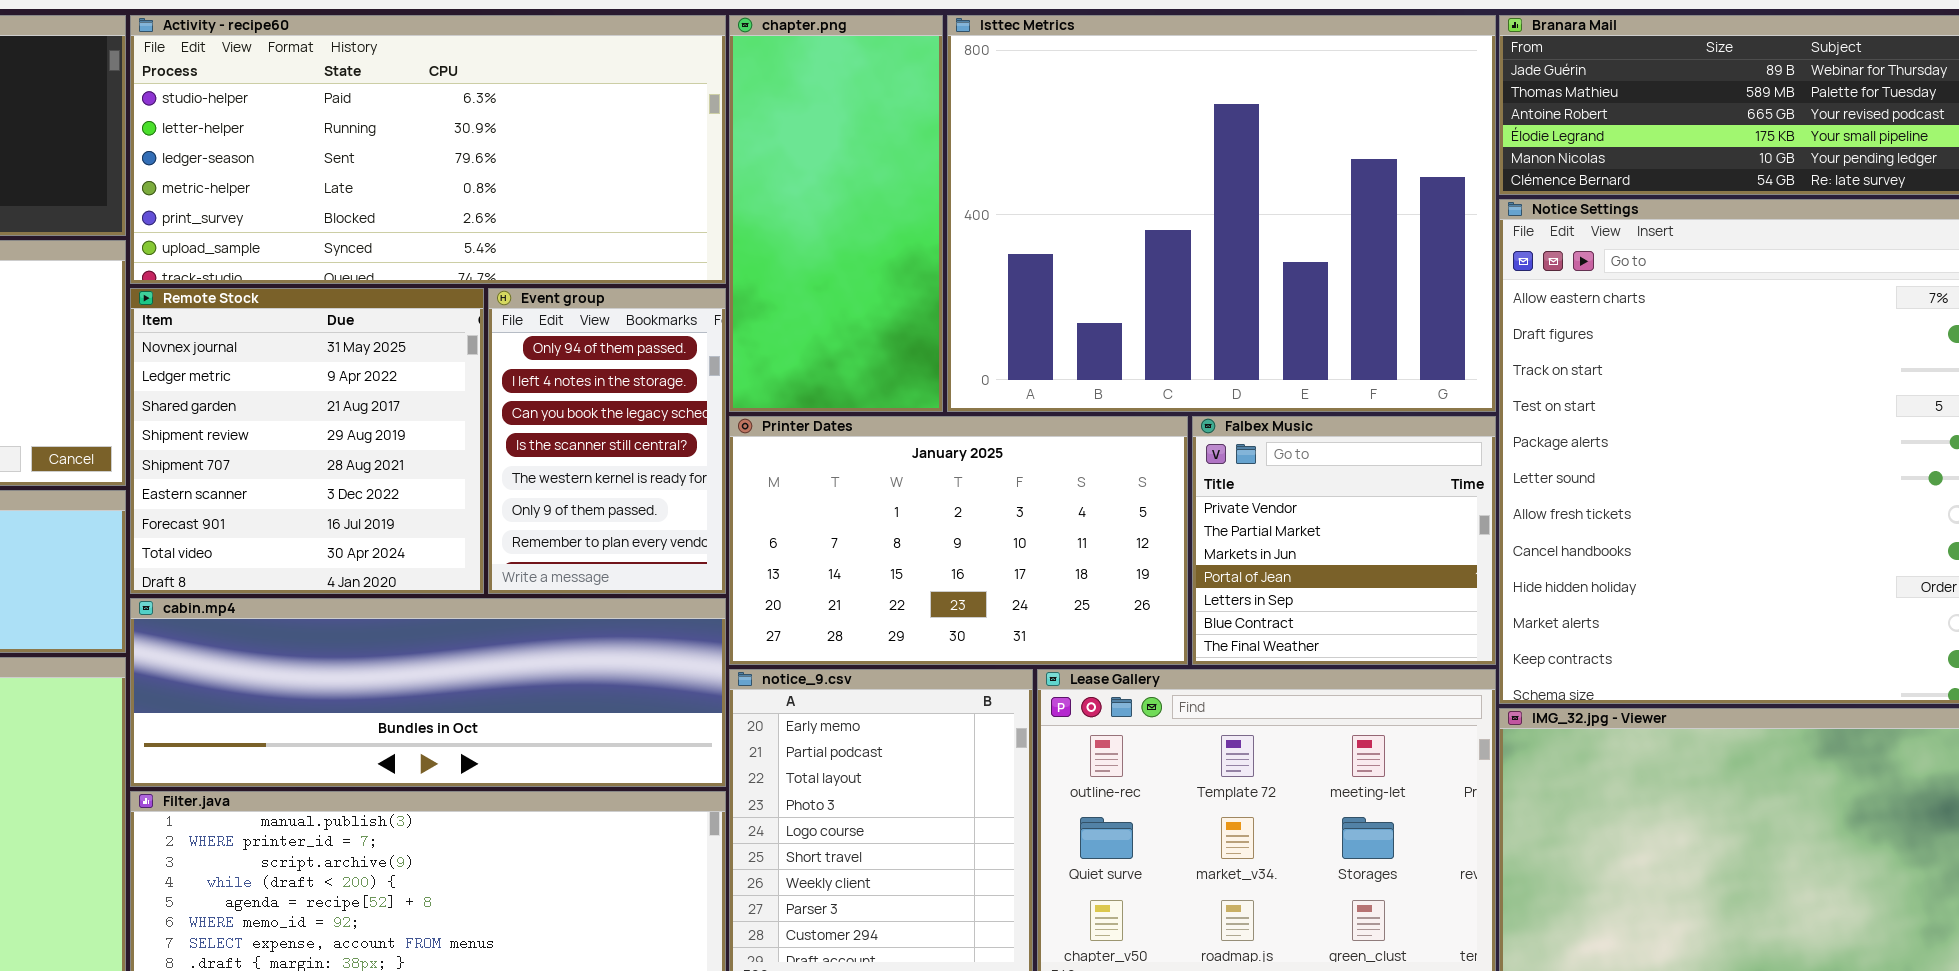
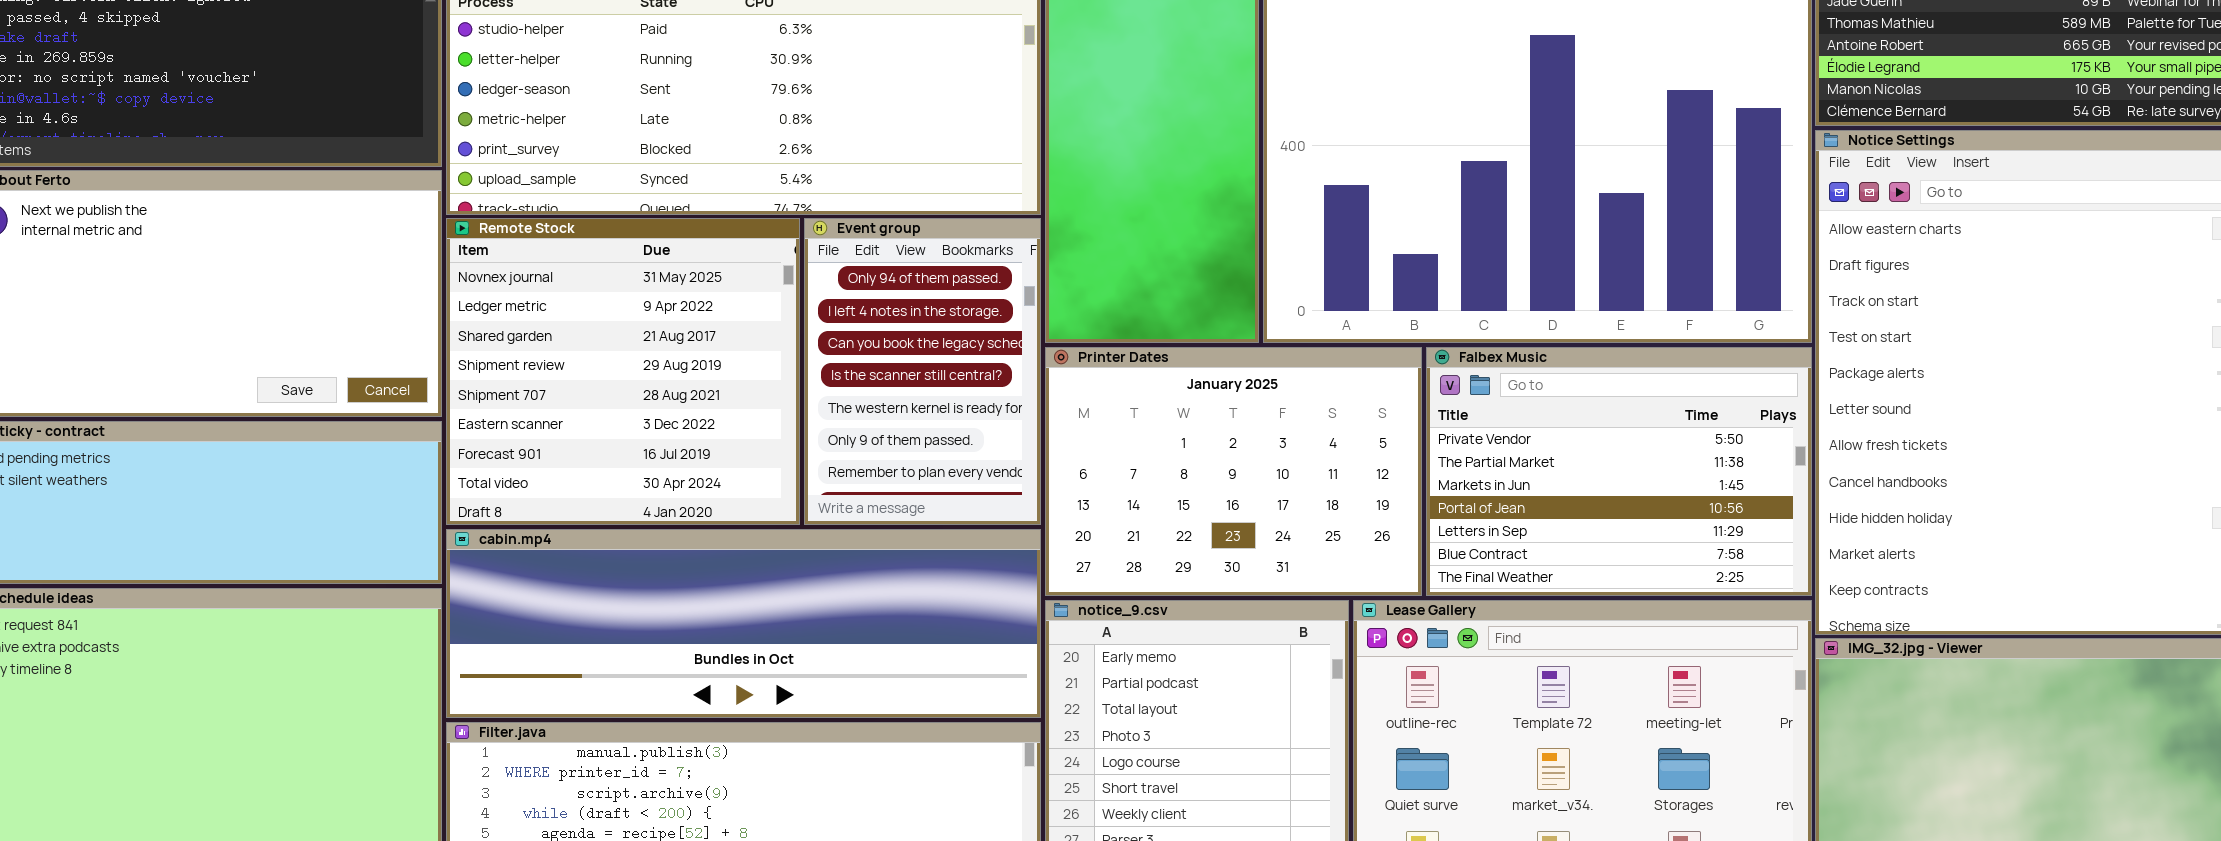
Printer Dates: [729,416,1188,665] -> [1045,347,1422,596], resized
Falbex Music: [1192,416,1496,665] -> [1426,347,1812,596], resized

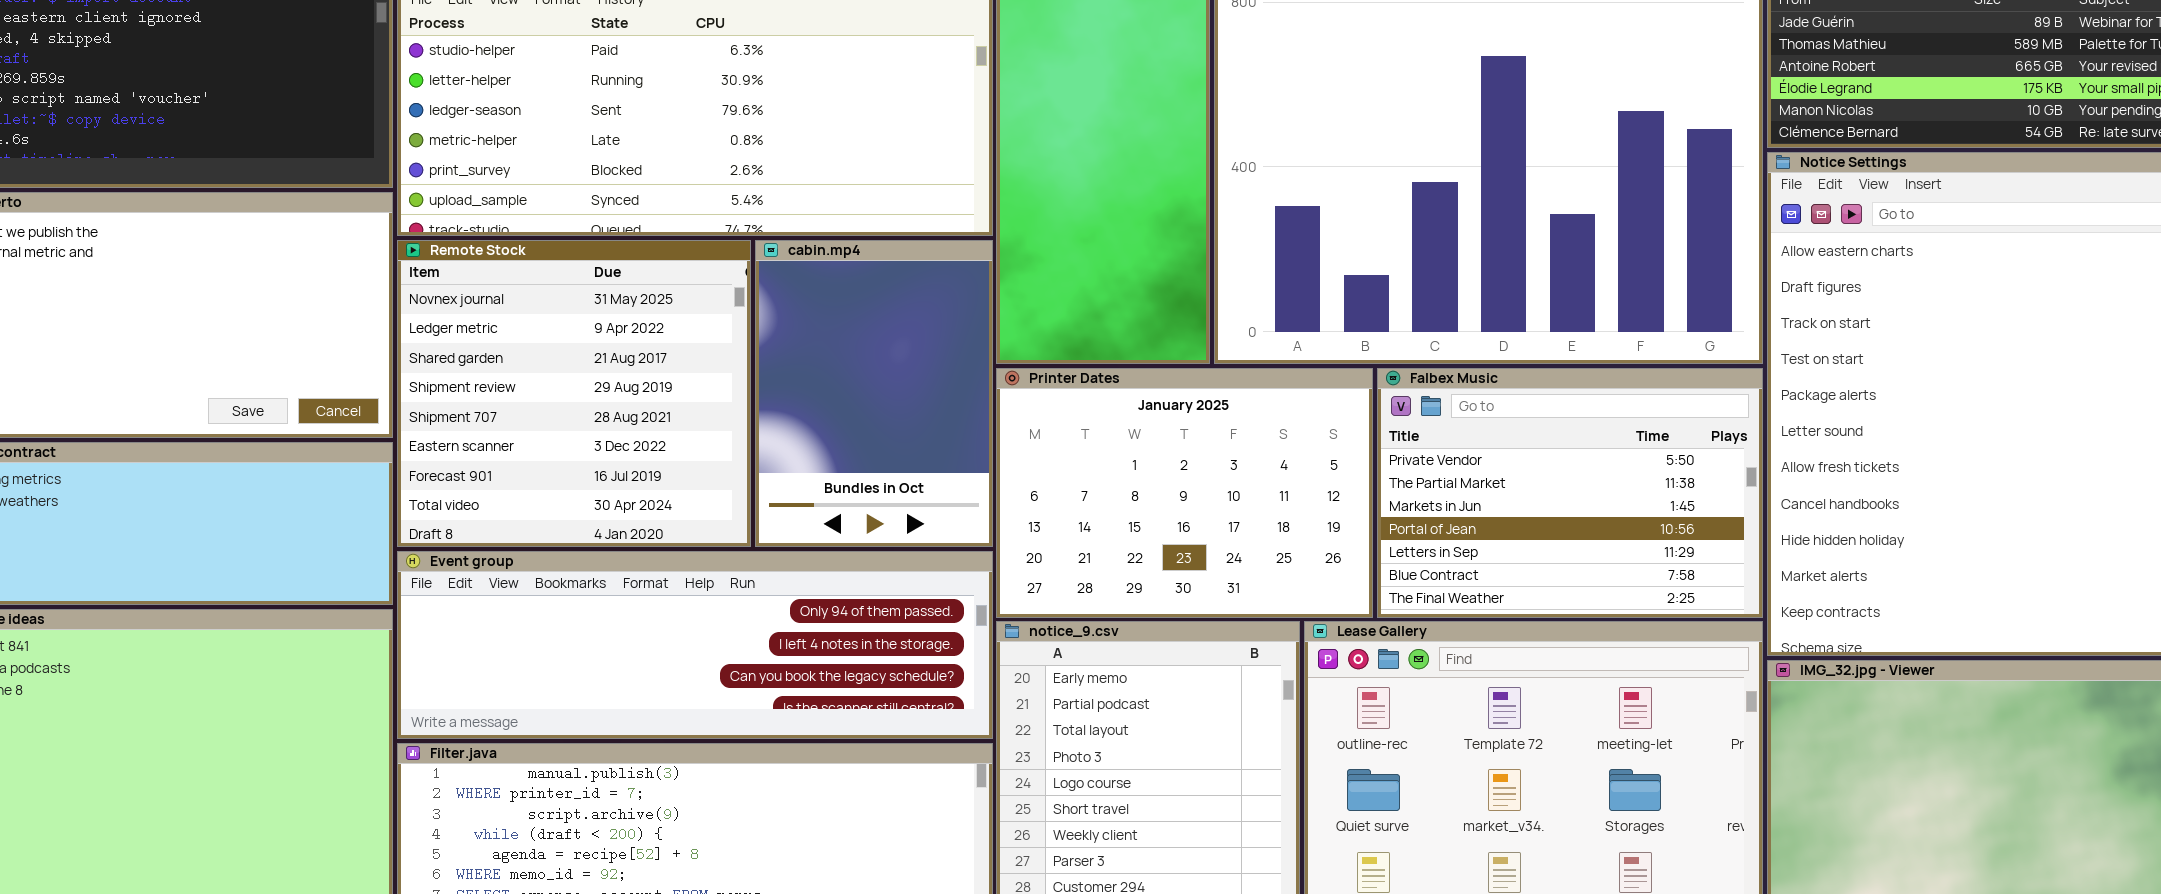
Event group: [804,218,1041,525] -> [397,551,993,739], moved, resized
cabin.mp4: [446,529,1041,718] -> [755,240,993,547], moved, resized

